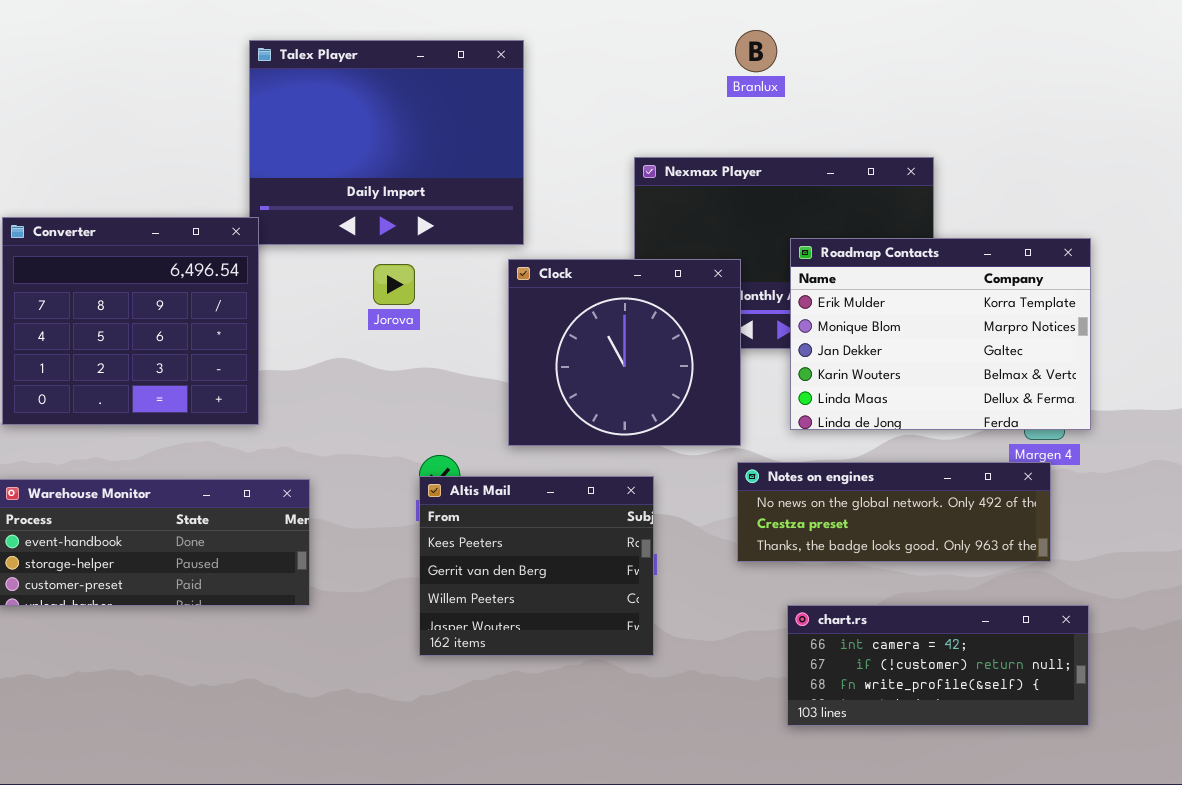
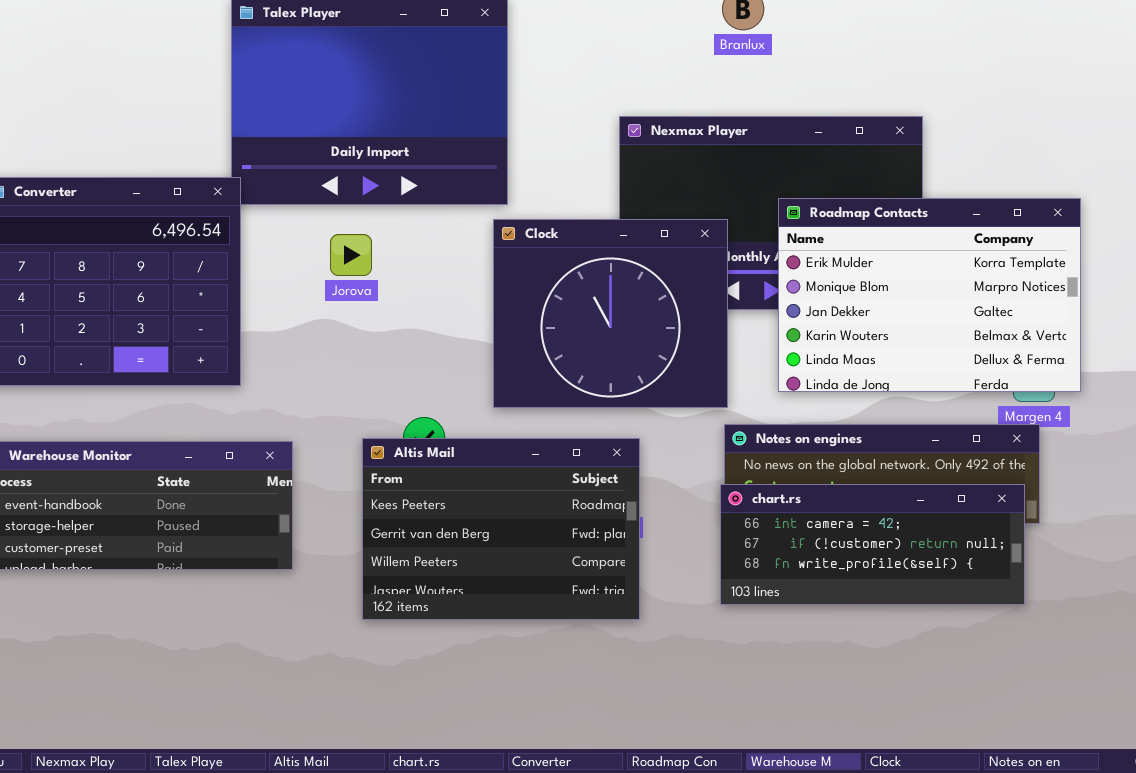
Jorova: [373,264,415,305] -> [330,234,372,276], moved
Altis Mail: [419,476,654,656] -> [362,438,640,620], resized
chart.rs: [787,605,1089,726] -> [720,484,1025,605], moved

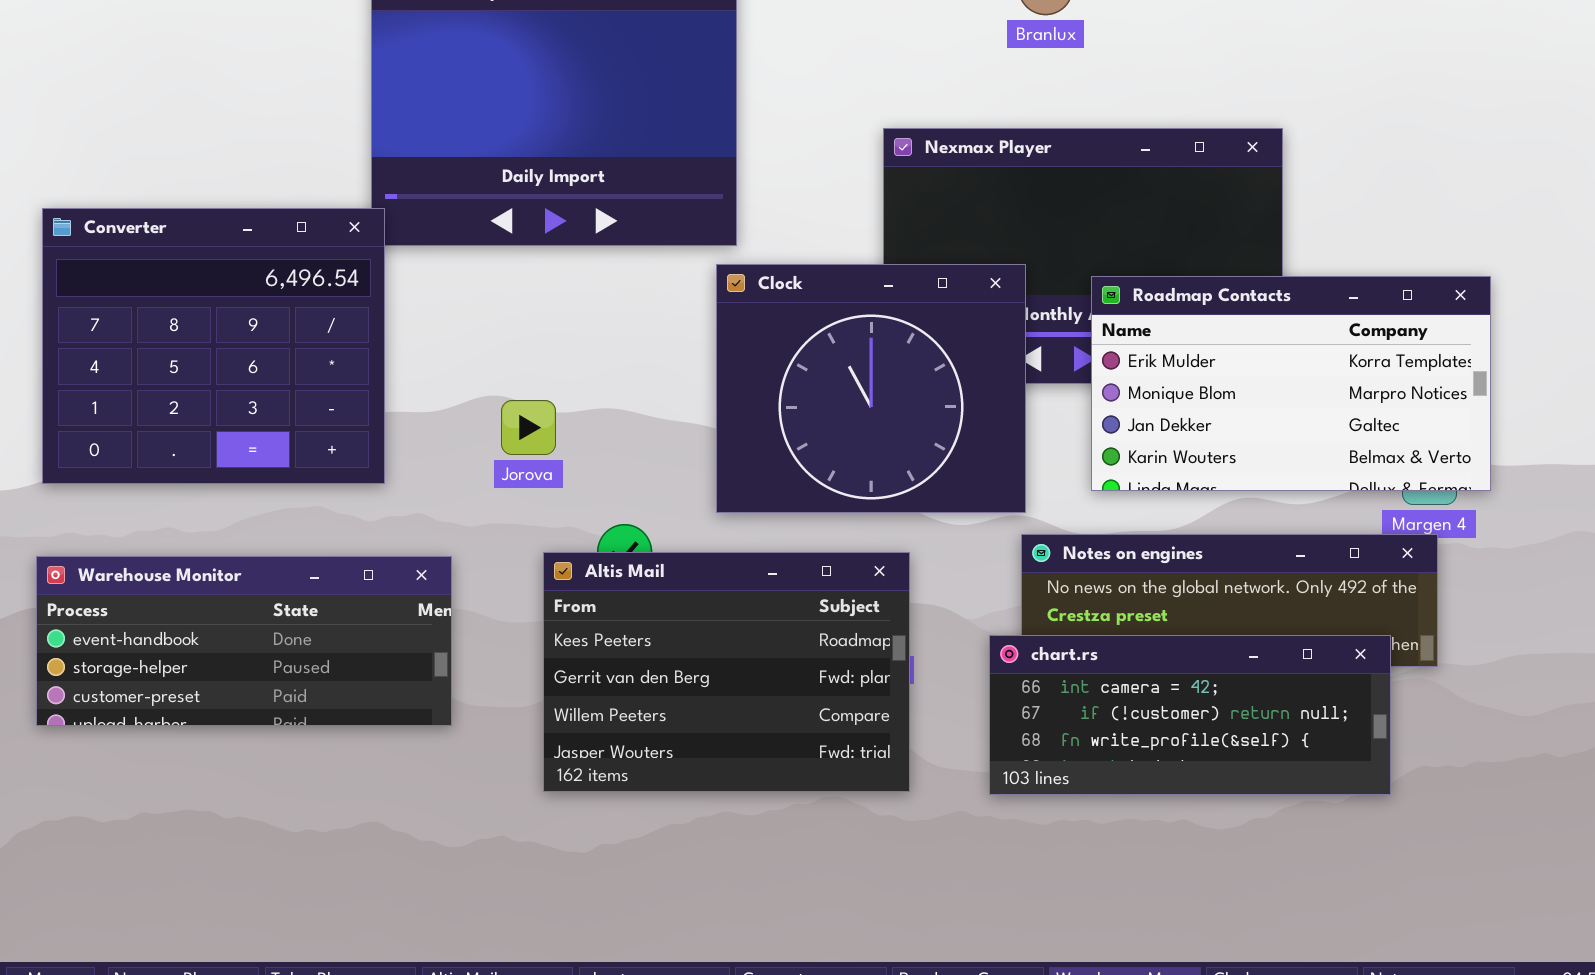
Roadmap Contacts: [778,198,1081,392] -> [1091,276,1491,491], resized
Jorova: [330,234,372,276] -> [501,400,556,455], moved
chart.rs: [720,484,1025,605] -> [989,635,1391,795], moved

